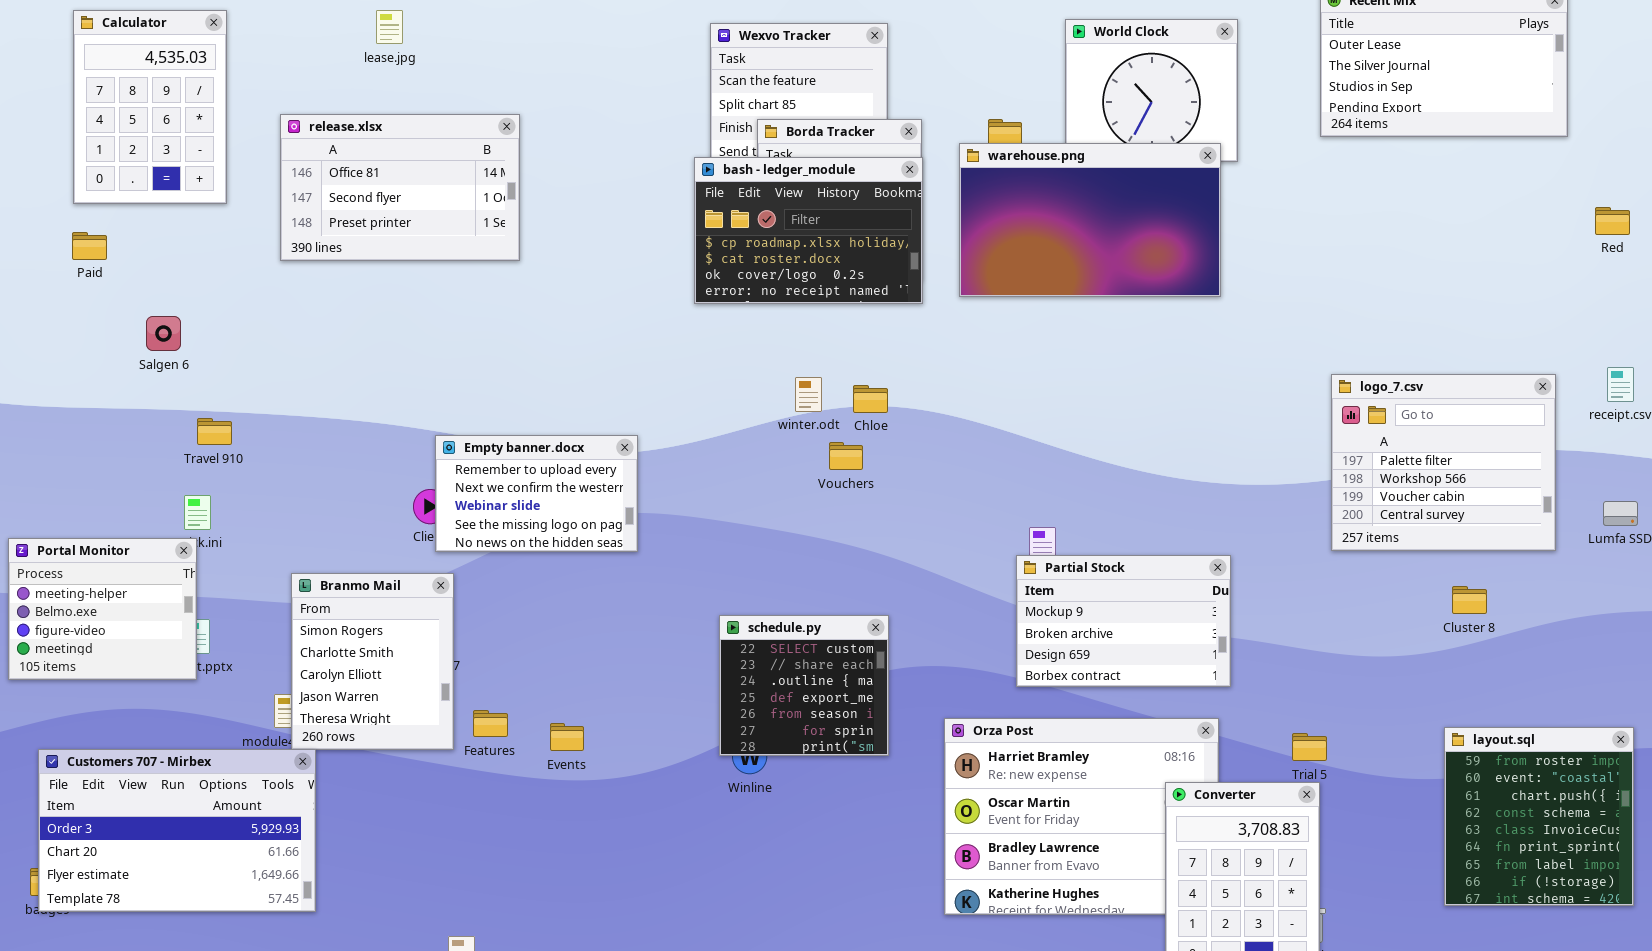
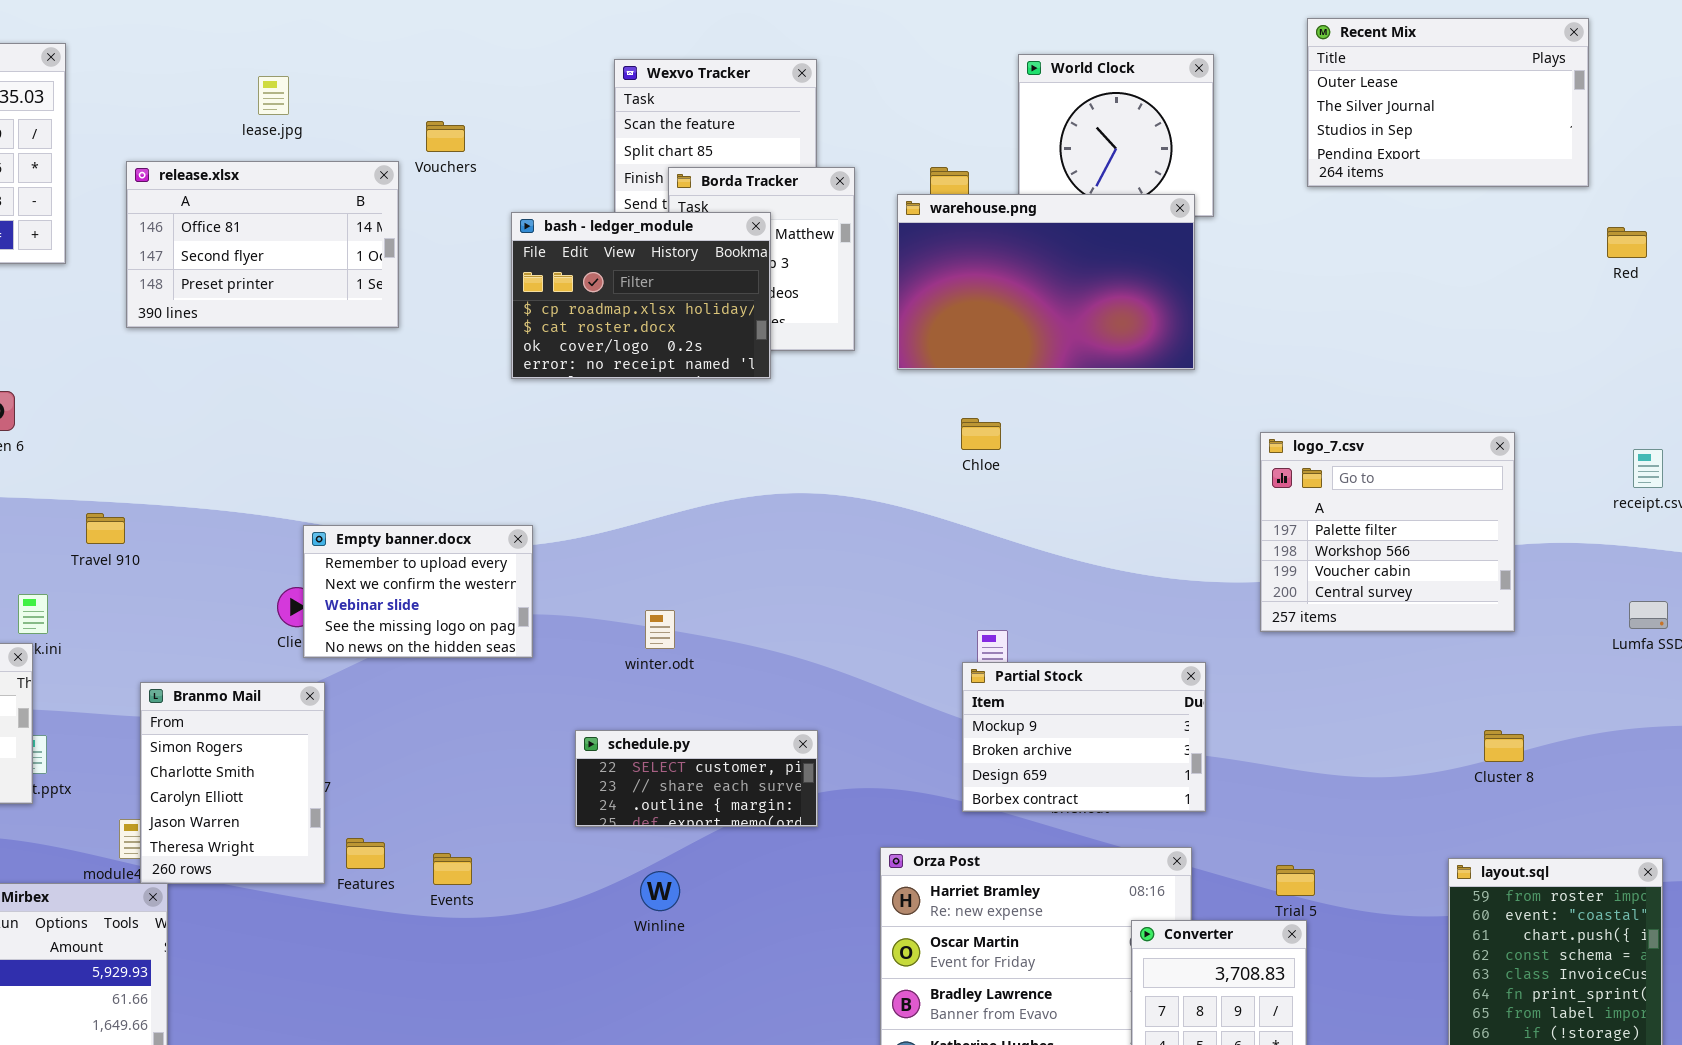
lease.jpg: [376,10,403,44] -> [258,76,289,115], moved
bash - ledger_module: [694,157,923,304] -> [511,212,771,379], moved
Red: [1595,207,1630,235] -> [1607,227,1647,258], moved
logo_7.csv: [1331,374,1556,551] -> [1260,432,1515,632], moved
winter.odt: [795,377,822,412] -> [645,610,675,649], moved
Chloe: [853,385,888,413] -> [961,418,1001,450], moved
Travel 910: [197,418,232,445] -> [86,513,125,544], moved
Vouchers: [829,442,863,470] -> [426,121,465,152], moved
Cluster 8: [1452,586,1487,614] -> [1484,730,1524,762], moved
schedule.py: [719,615,889,756] -> [575,730,818,827], resized

